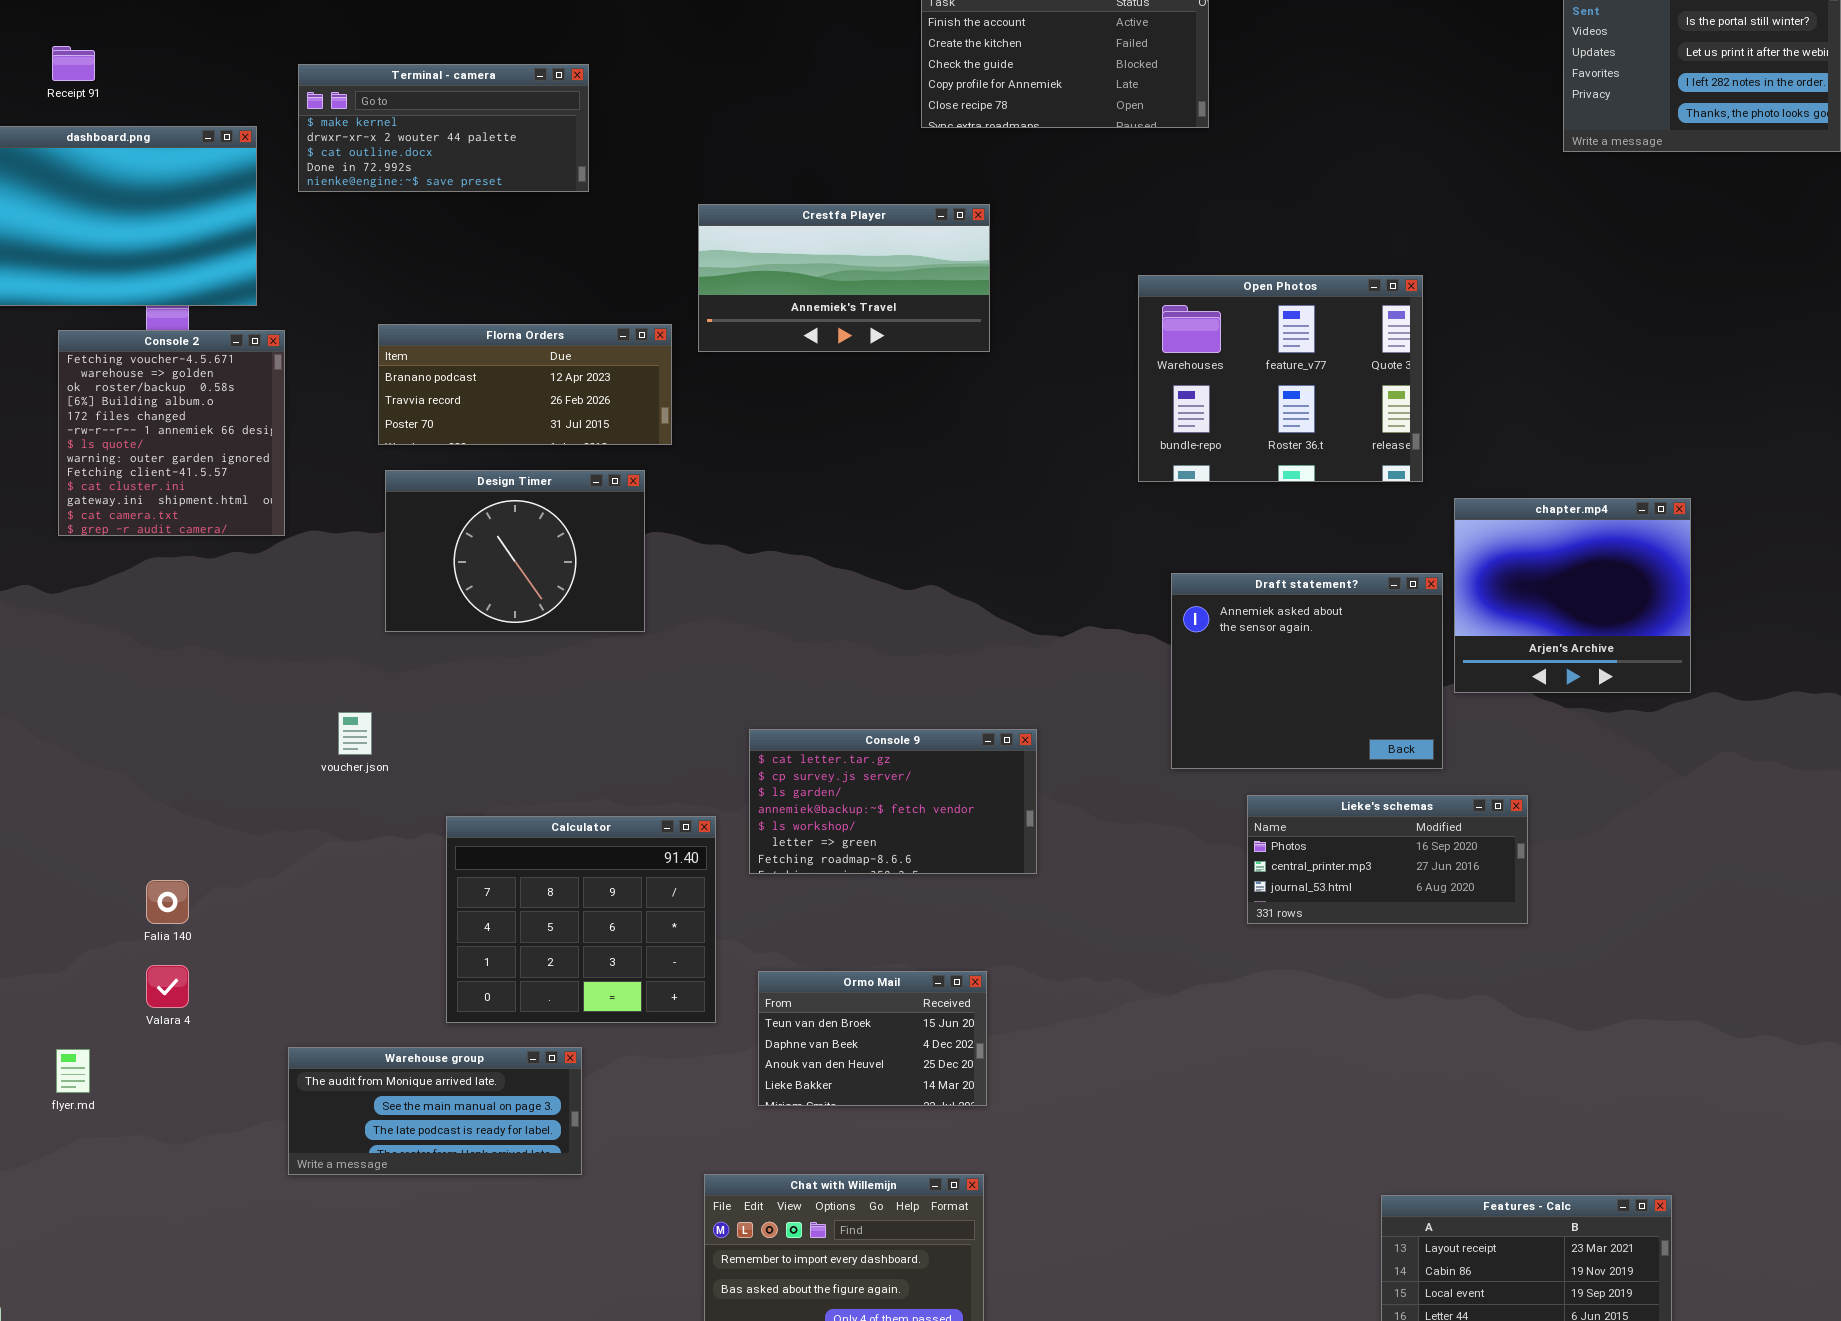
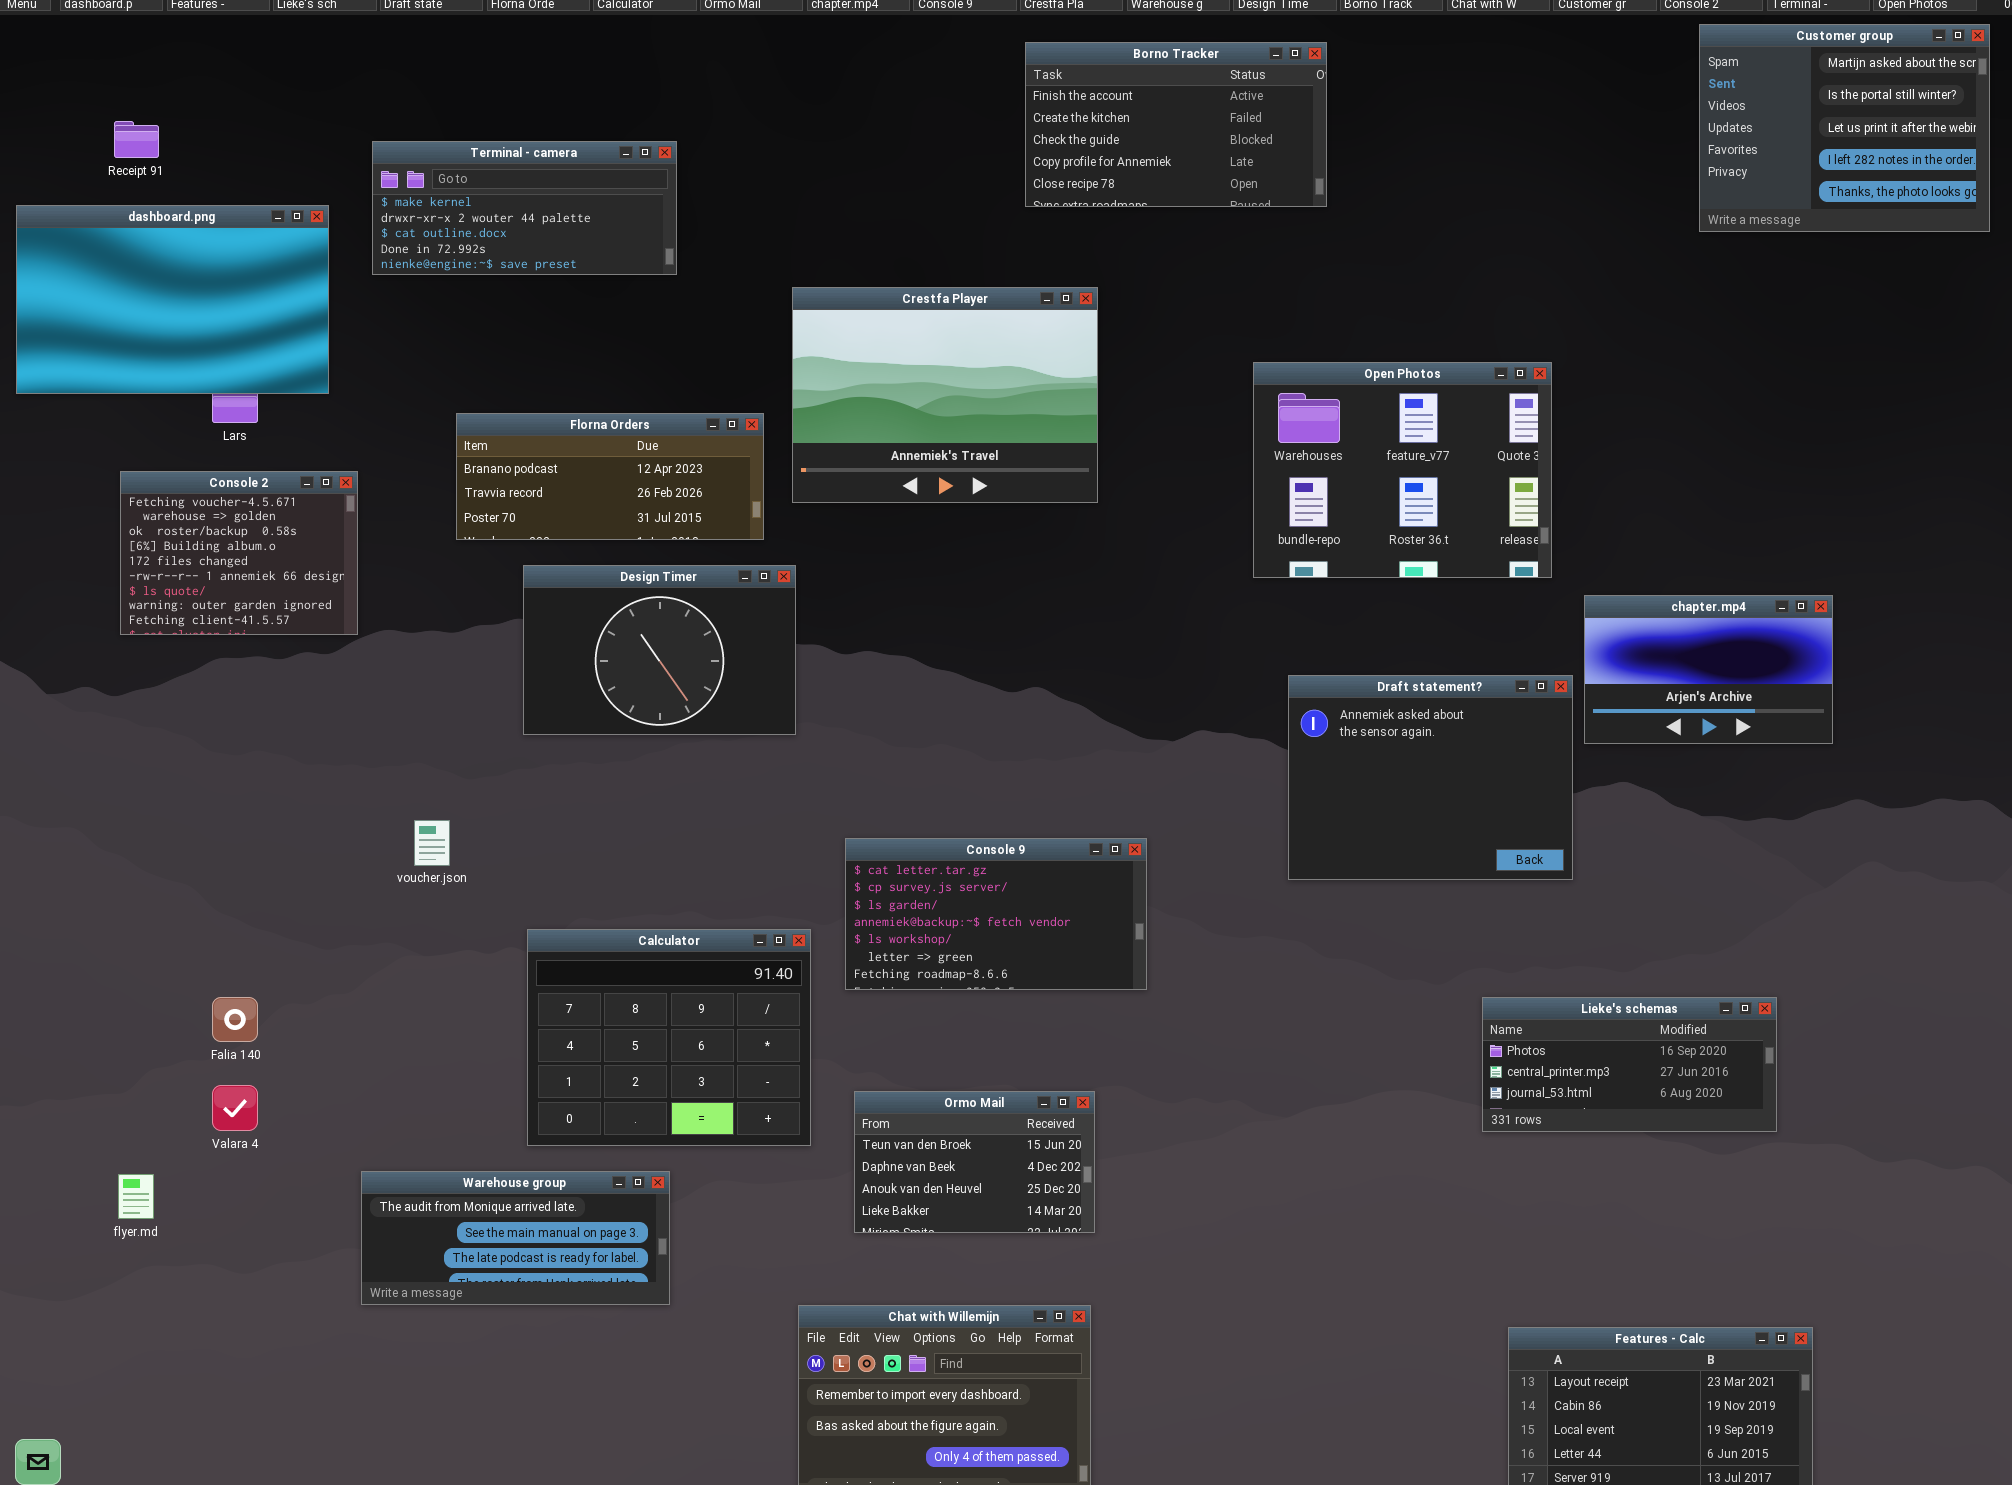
Crestfa Player: [698,204,990,352] -> [792,287,1098,503], resized
Console 2: [58,330,285,536] -> [120,471,358,635], resized
Design Timer: [385,470,645,632] -> [523,565,796,735], moved
chapter.mp4: [1454,498,1691,693] -> [1584,595,1833,744], resized
Lieke's schemas: [1247,795,1528,924] -> [1482,997,1777,1132], moved

